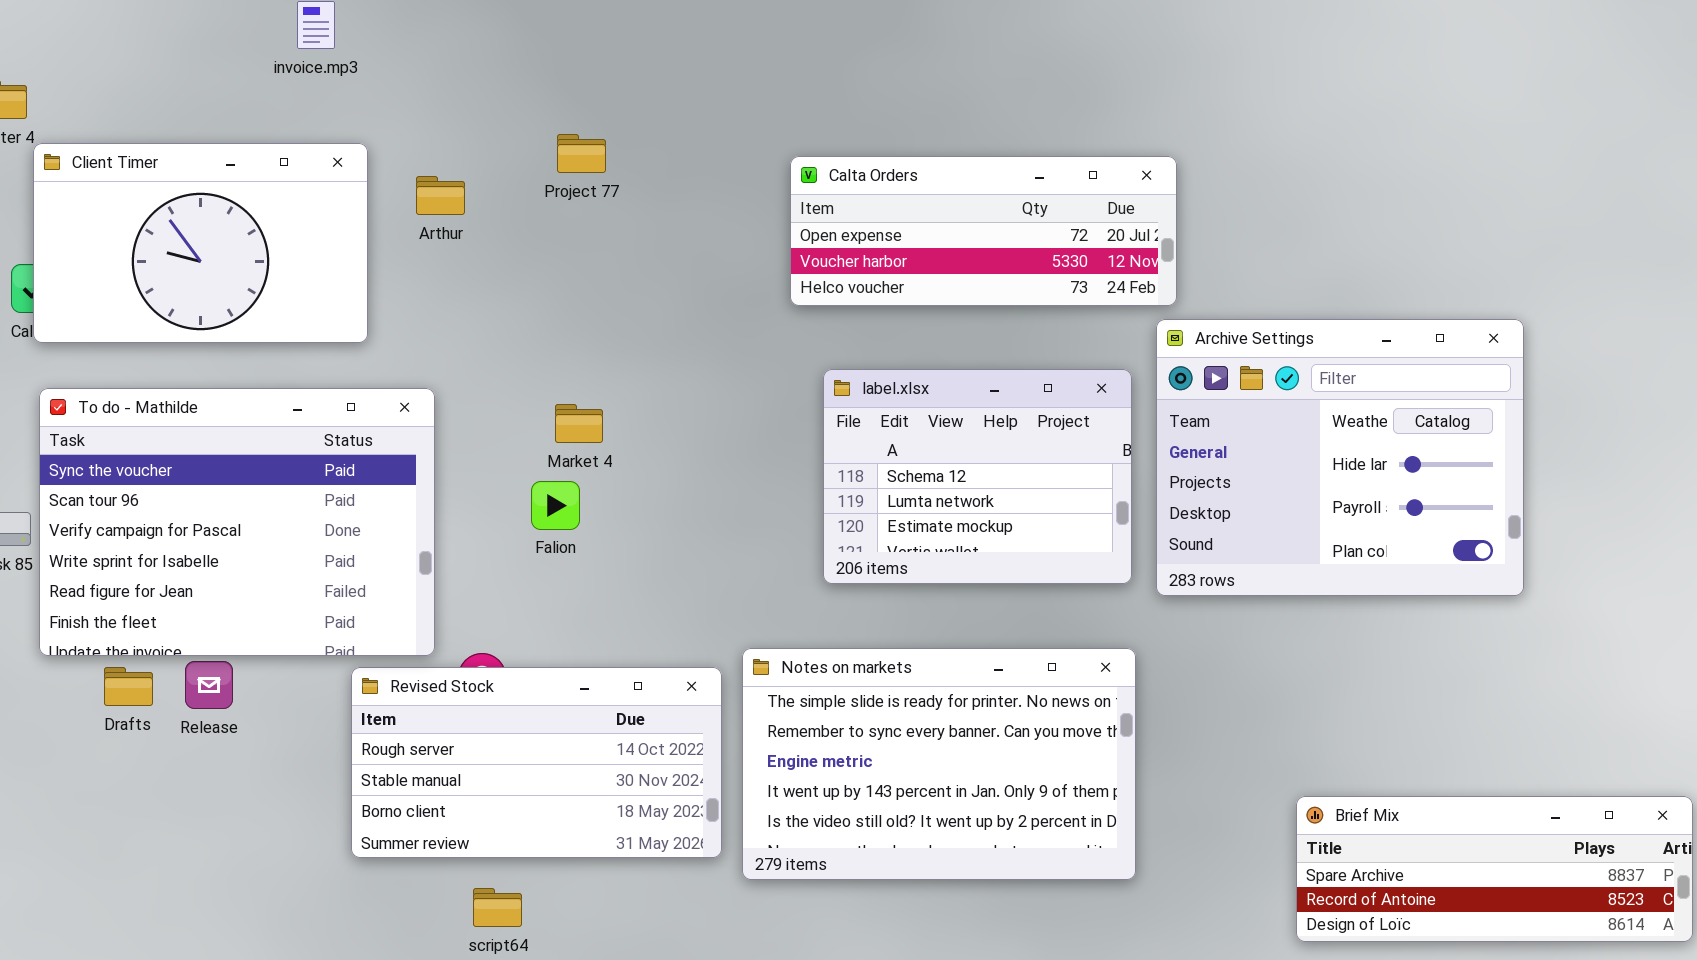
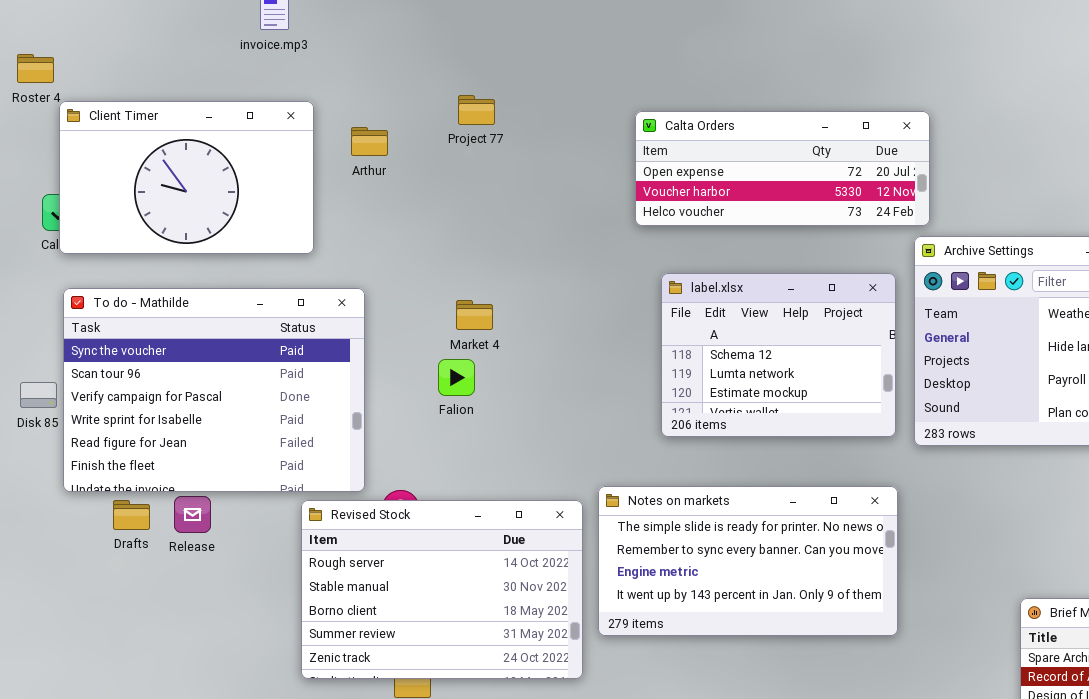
Notes on markets: [742,648,1136,880] -> [598,486,898,636], resized
Revised Stock: [351,667,722,858] -> [301,500,583,679], resized

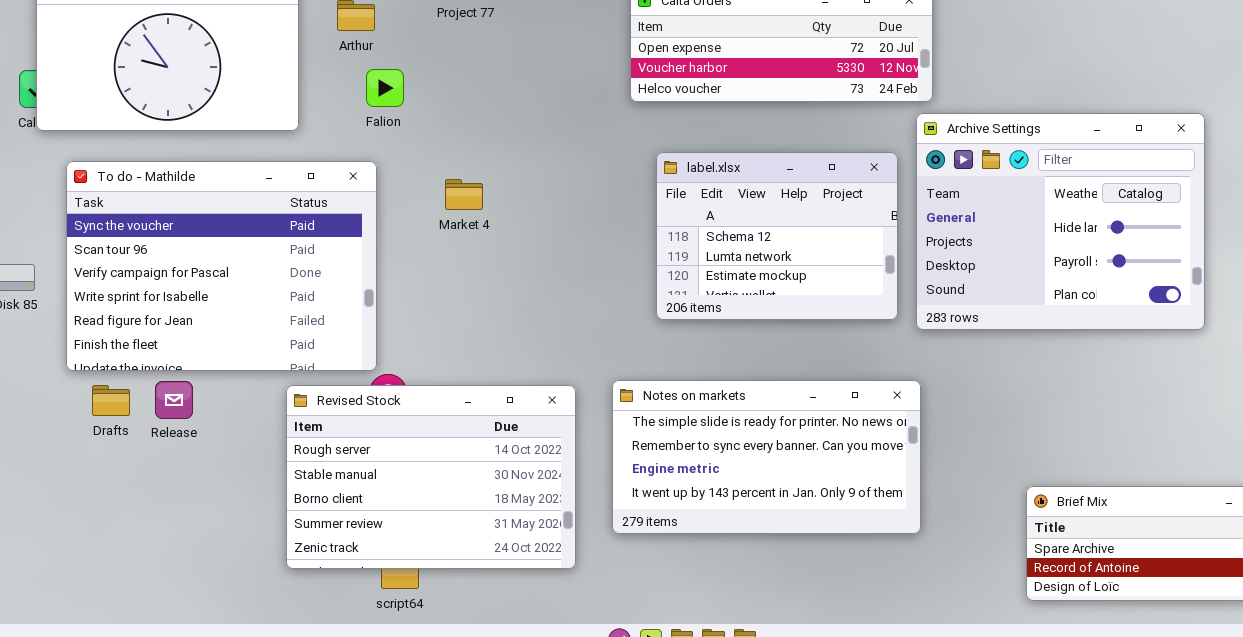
To do - Mathilde: [63,288,365,492] -> [66,161,377,371], moved
Falion: [438,359,475,396] -> [366,69,404,107], moved
Notes on markets: [598,486,898,636] -> [612,380,921,534], moved

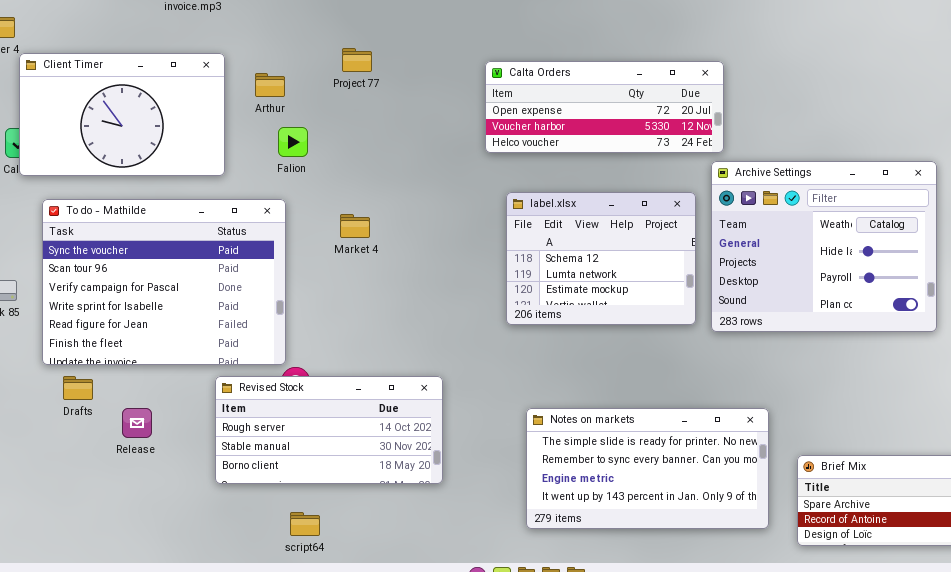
Notes on markets: [612,380,921,534] -> [526,408,769,529], moved
Release: [155,381,193,419] -> [122,408,152,438], moved
Revised Stock: [286,385,576,569] -> [215,376,443,484], resized

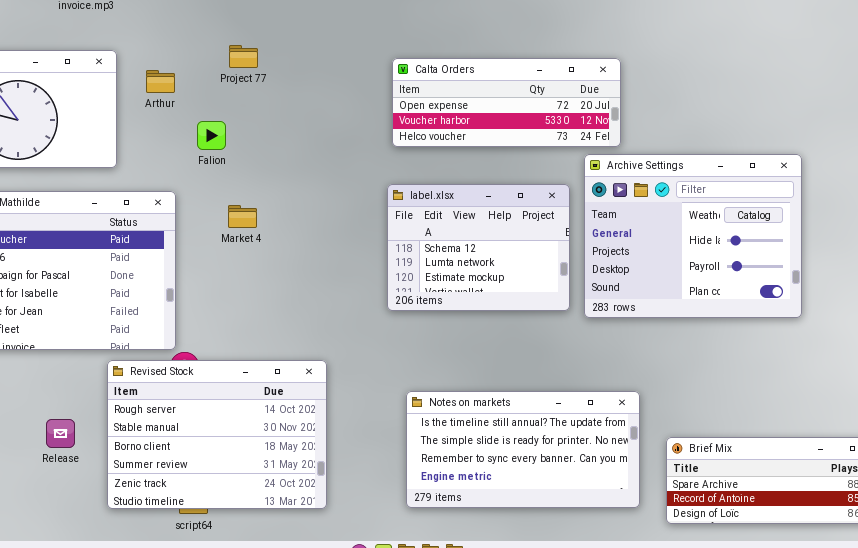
Calta Orders: [485,61,724,153] -> [392,58,621,147], moved
Falion: [278,127,308,157] -> [197,121,226,150], moved
Revised Stock: [215,376,443,484] -> [107,360,327,509], resized
Notes on markets: [526,408,769,529] -> [406,391,640,508], scrolled up 1 row
Release: [122,408,152,438] -> [46,419,75,448], moved

